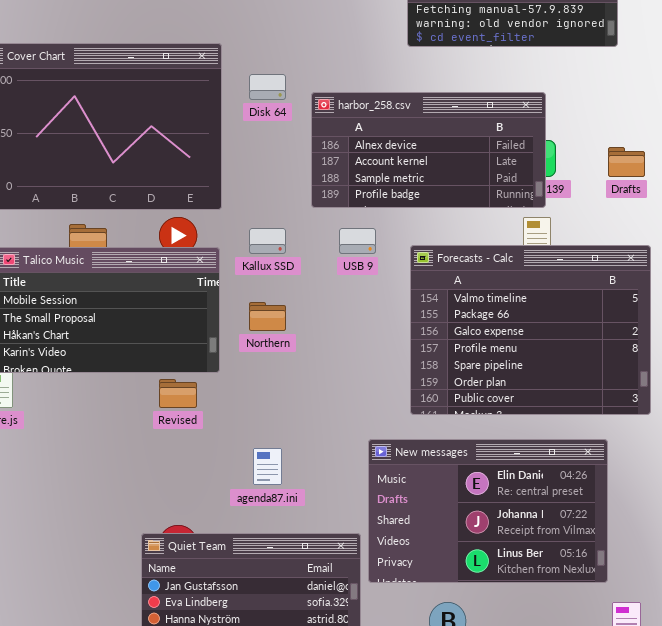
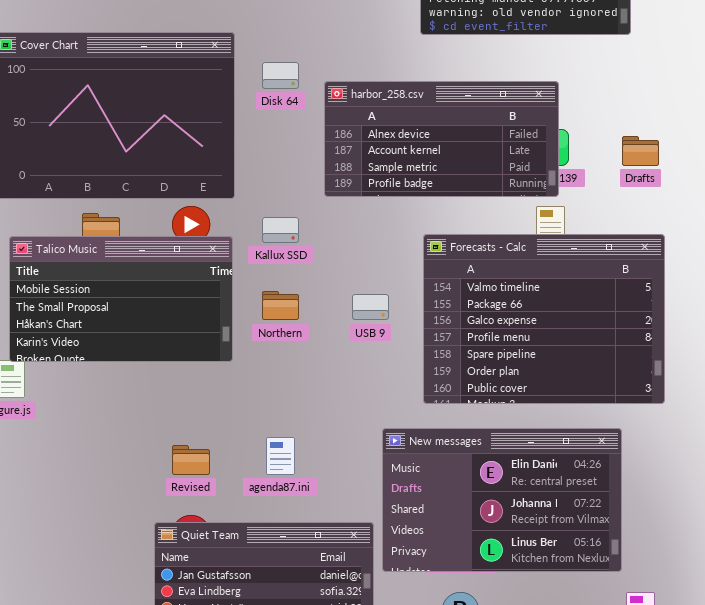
USB 9: [339,228,376,254] -> [352,294,389,320], moved
Revised: [159,379,197,408] -> [172,445,210,475], moved

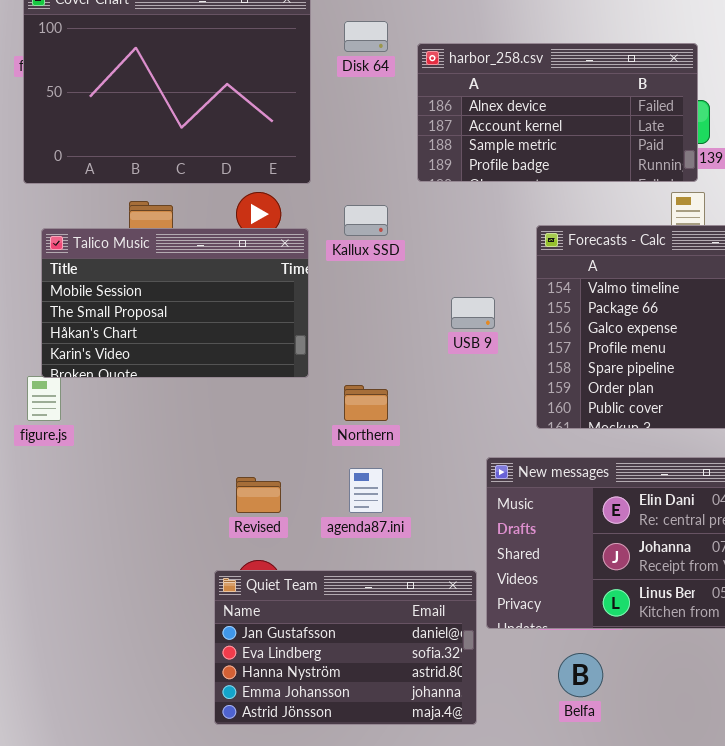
Northern: [262,291,299,320] -> [344,385,388,421], moved

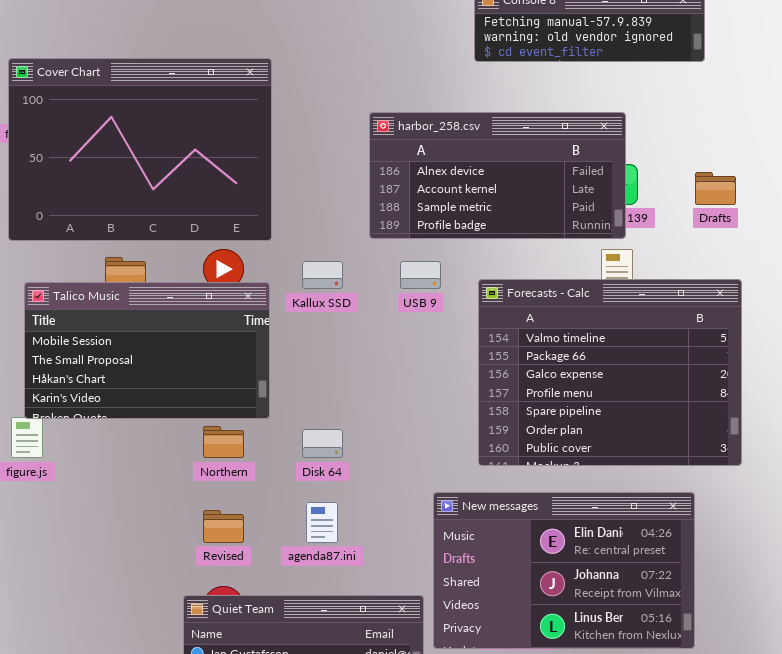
Disk 64: [344,21,388,52] -> [302,429,343,458], moved
USB 9: [451,297,495,329] -> [400,261,441,289], moved
Northern: [344,385,388,421] -> [203,426,244,458], moved

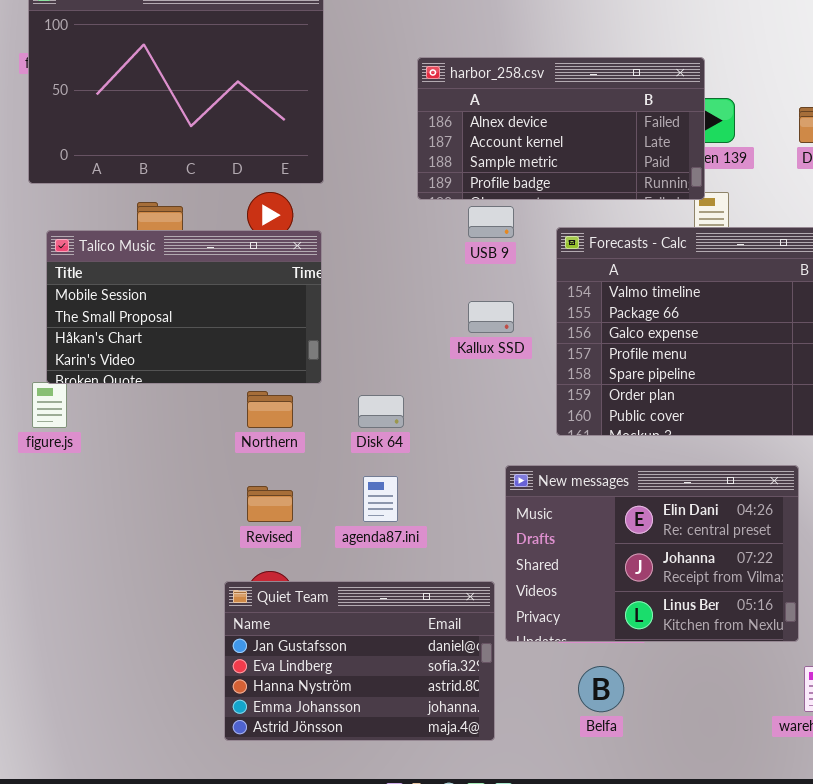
harbor_258.csv: [369,112,626,239] -> [417,57,705,200], moved
Kallux SSD: [302,261,343,289] -> [468,301,514,333], moved

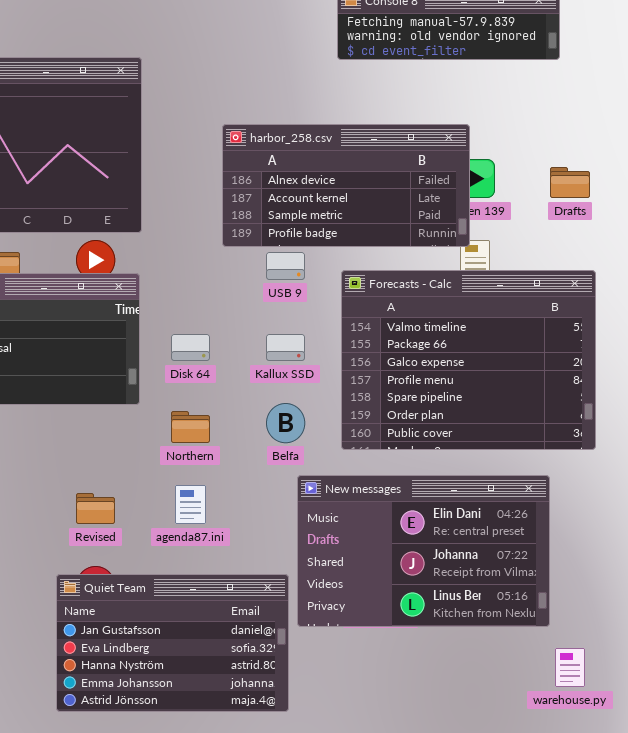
Northern: [247,391,293,428] -> [171,411,210,443], moved
Disk 64: [358,395,404,428] -> [171,334,210,361], moved
Belfa: [578,666,624,712] -> [266,403,305,443], moved

